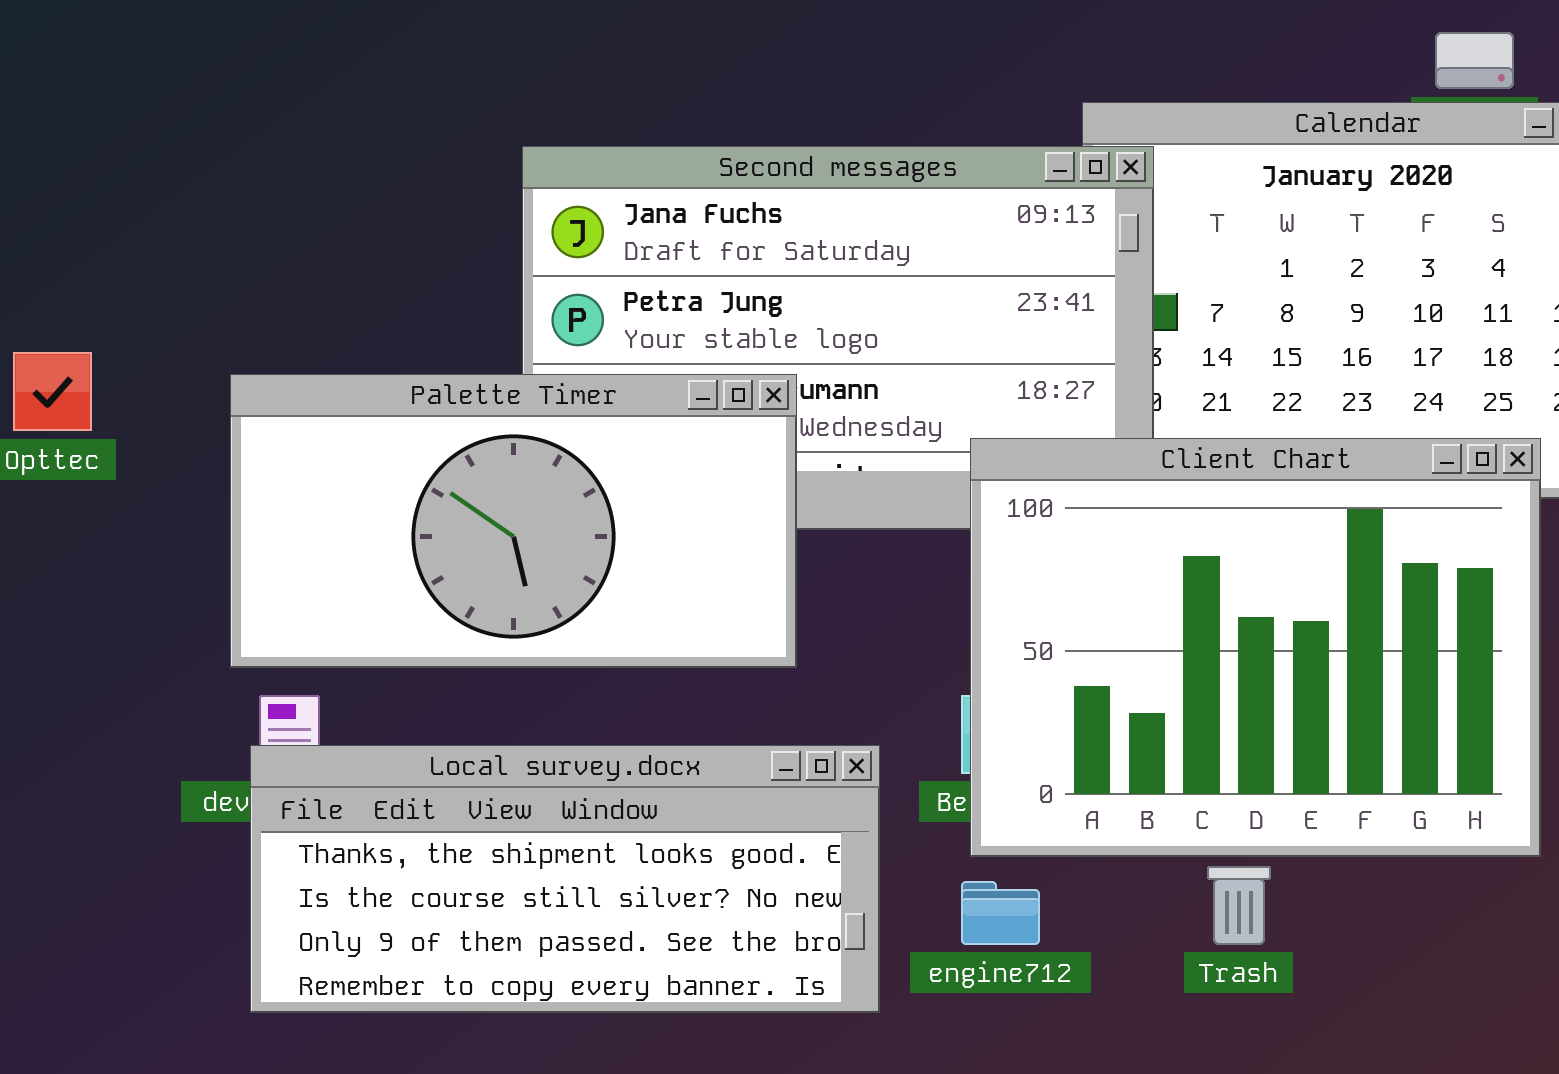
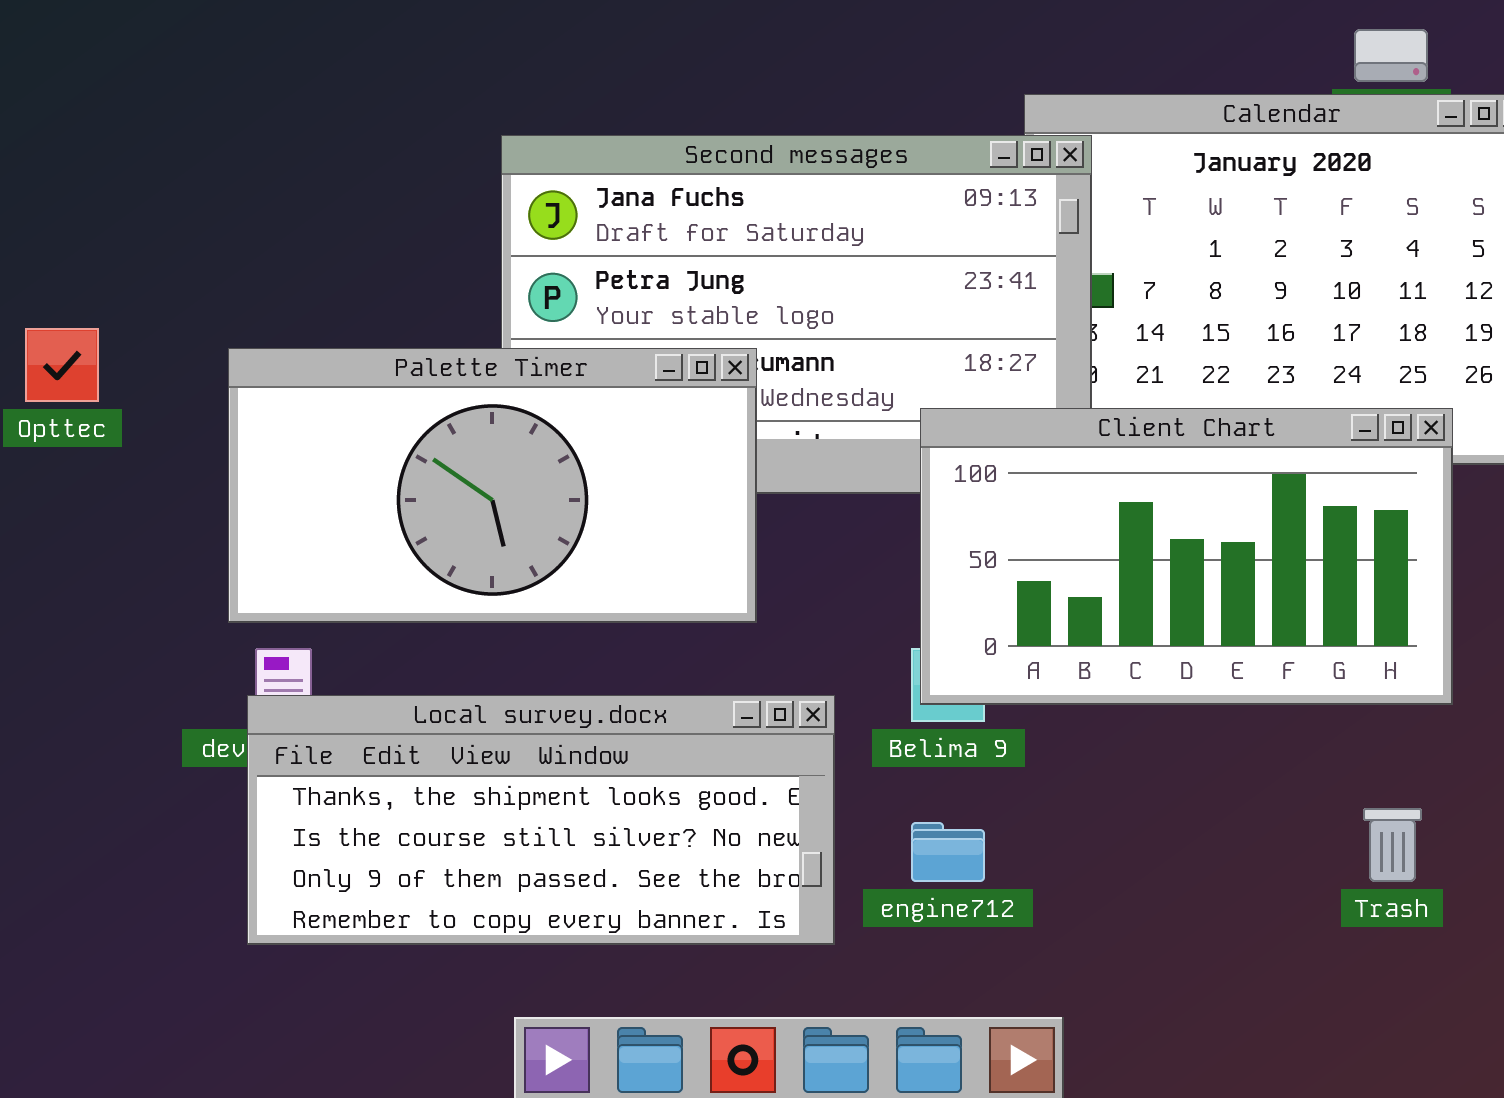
Client Chart: [970,438,1541,857] -> [920,408,1453,705], resized
Trash: [1207,866,1271,945] -> [1363,808,1422,882], moved

